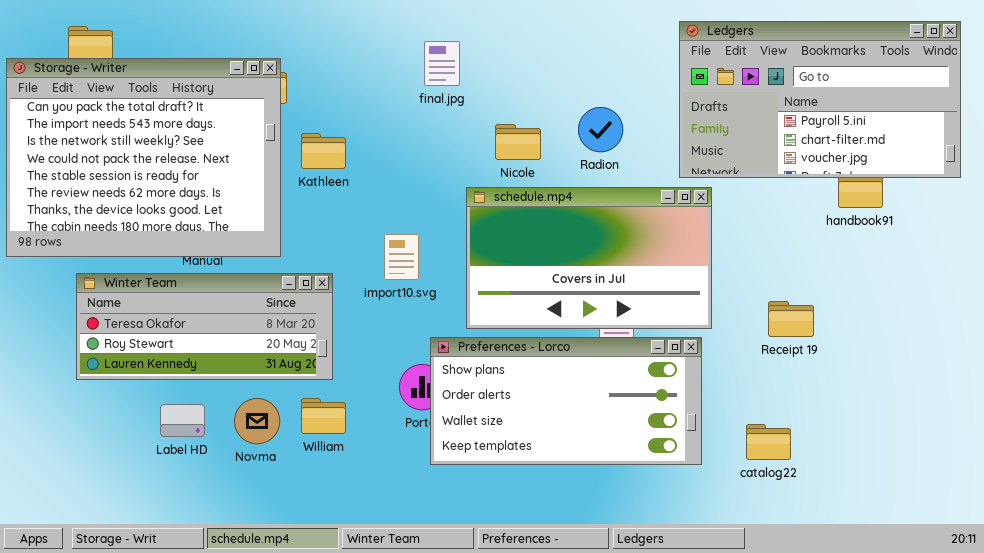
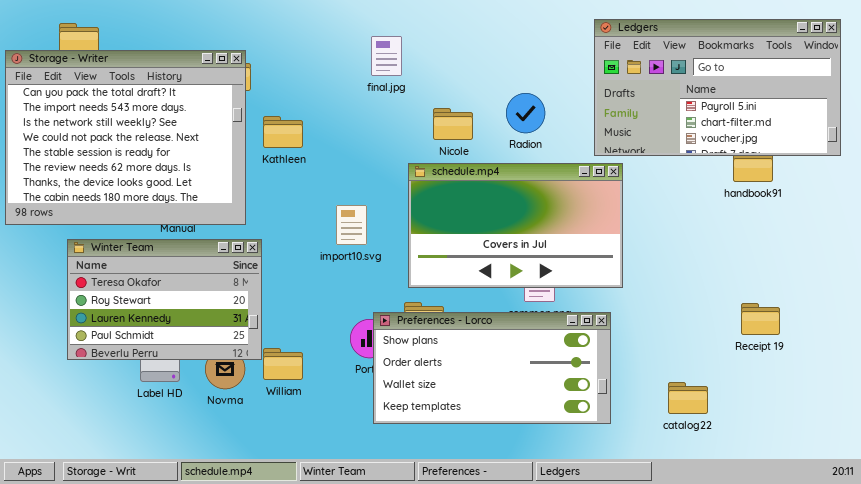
Winter Team: [76,273,333,380] -> [67,239,262,360], resized
Receipt 19: [768,301,814,337] -> [741,303,780,335], moved
Preferences - Lorco: [430,337,702,465] -> [373,312,611,424], moved
catalog22: [746,424,791,460] -> [668,382,708,414], moved

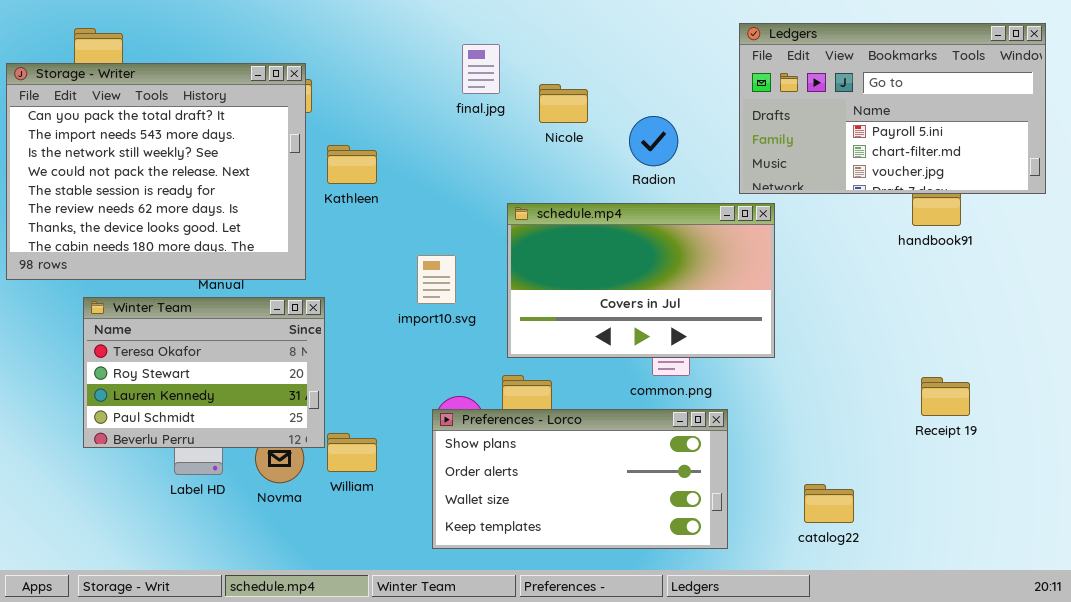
Nicole: [433,108,473,140] -> [539,84,588,123], moved
Preferences - Lorco: [373,312,611,424] -> [432,409,728,549], moved
catalog22: [668,382,708,414] -> [804,484,854,523], moved

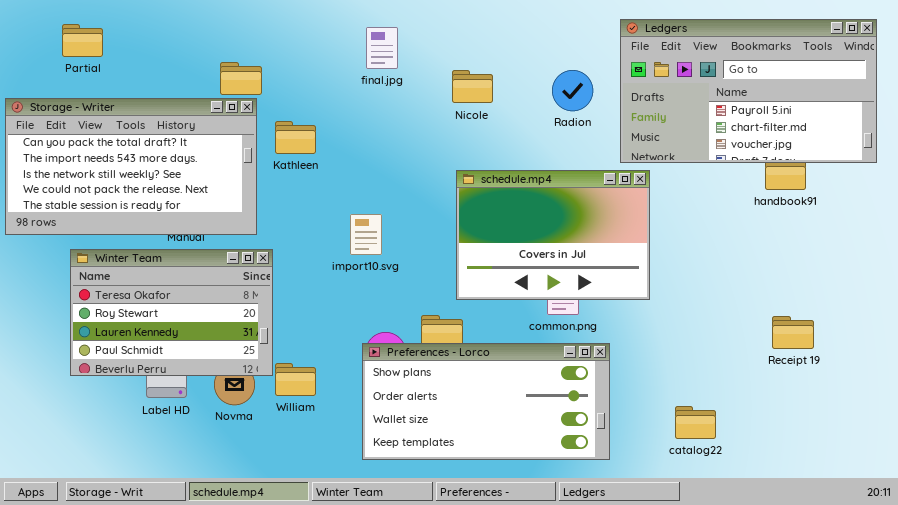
final.jpg: [462,44,500,94] -> [366,27,398,69], moved
Storage - Writer: [6,63,306,280] -> [5,98,257,235], resized
Radion: [629,116,678,166] -> [552,70,593,111], moved
schedule.mp4: [507,203,775,358] -> [456,170,650,300], resized

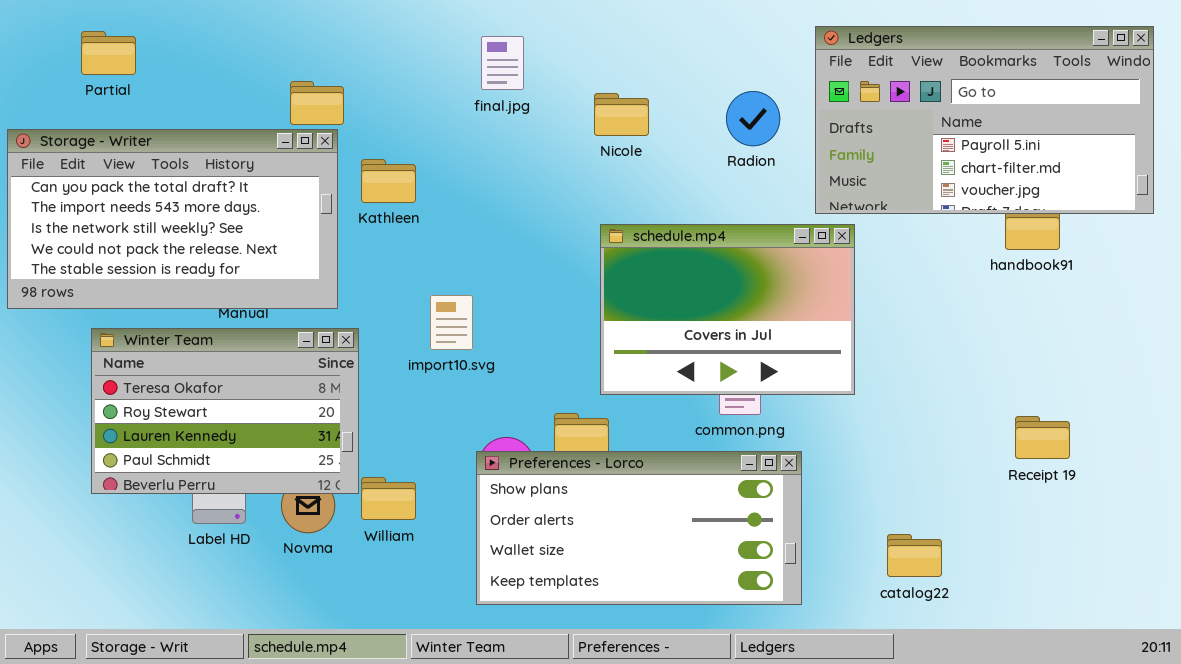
import10.svg: [350,214,382,255] -> [430,295,473,350], moved

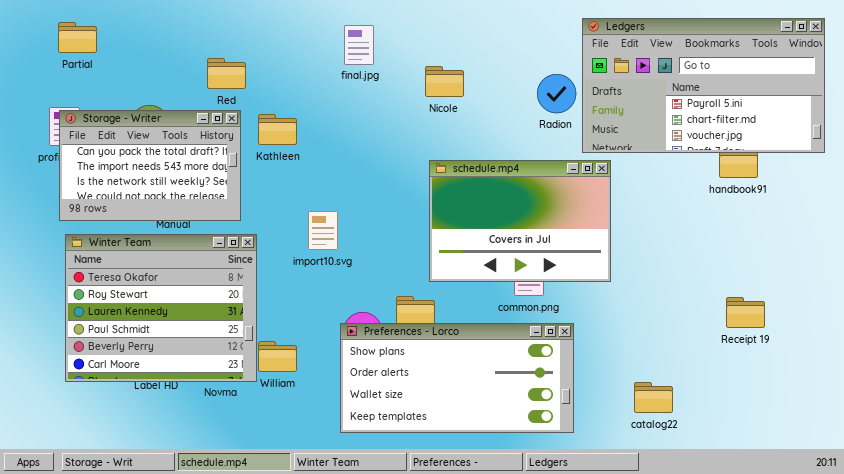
Radion: [726,91,780,146] -> [537,74,576,113], moved
Storage - Writer: [7,129,338,309] -> [59,110,241,221], resized
Winter Team: [91,328,359,494] -> [65,234,257,382], resized

